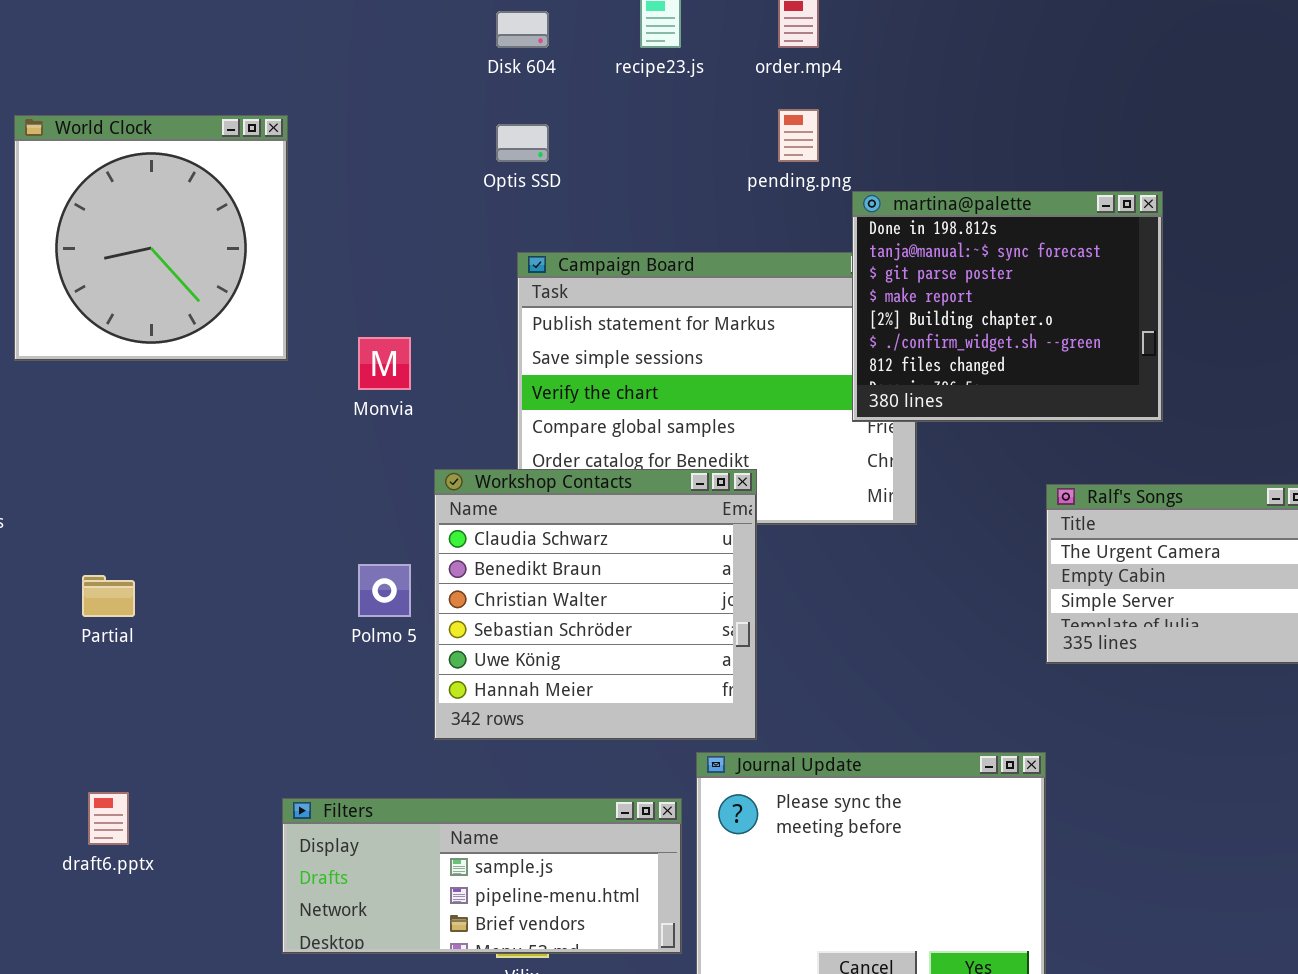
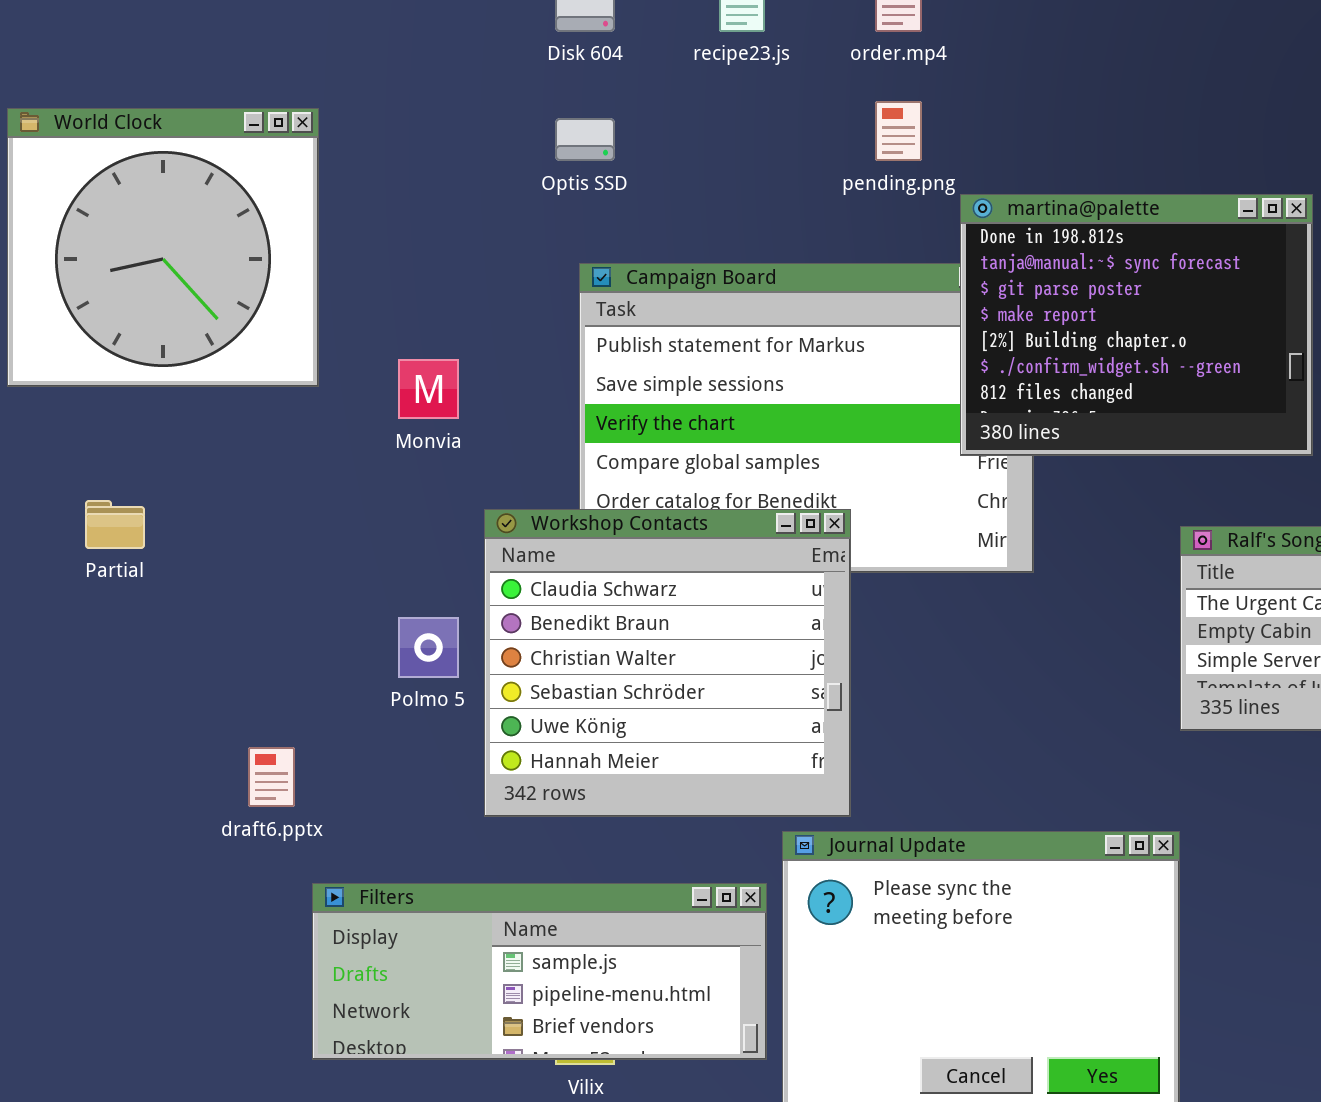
Partial: [82,575,135,617] -> [85,500,145,549], moved
draft6.pptx: [88,792,129,845] -> [248,747,295,807], moved

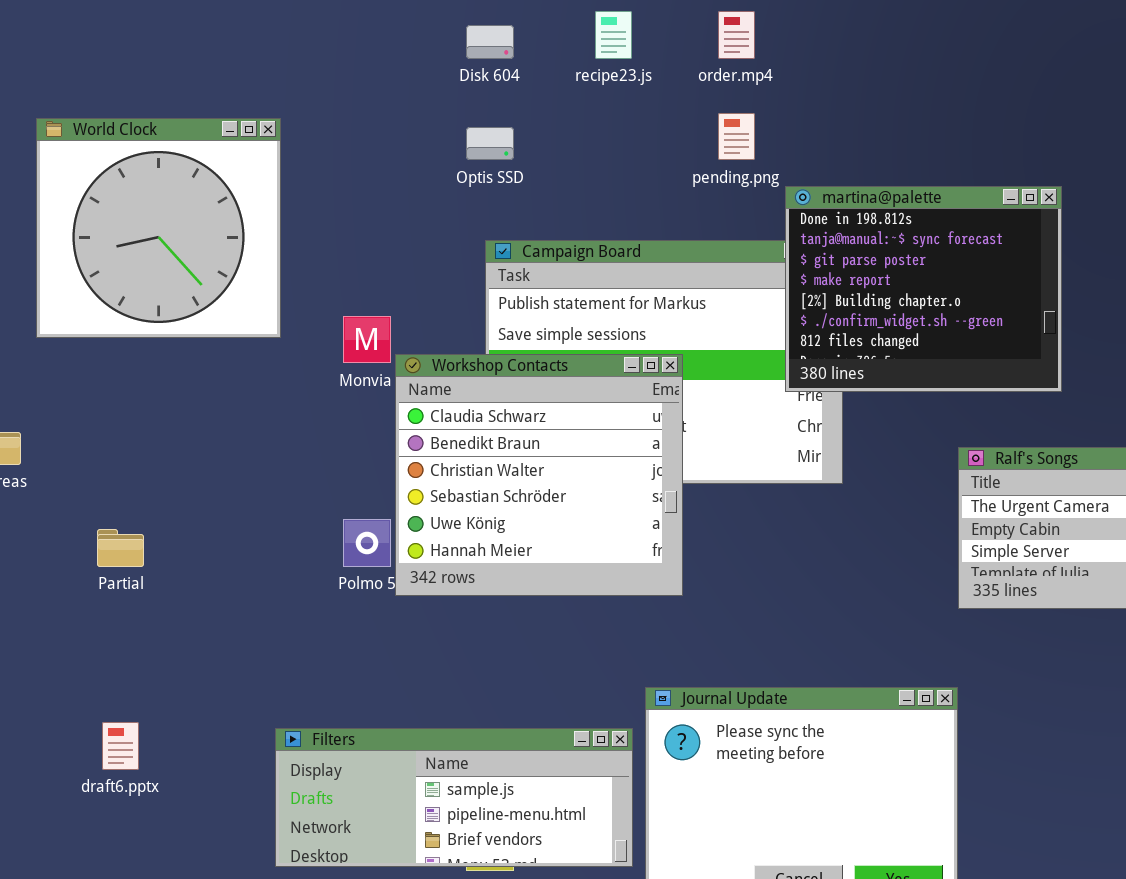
Partial: [85,500,145,549] -> [97,529,144,567], moved
Workshop Contacts: [484,509,851,817] -> [395,354,683,596], moved
draft6.pptx: [248,747,295,807] -> [102,722,139,770], moved

